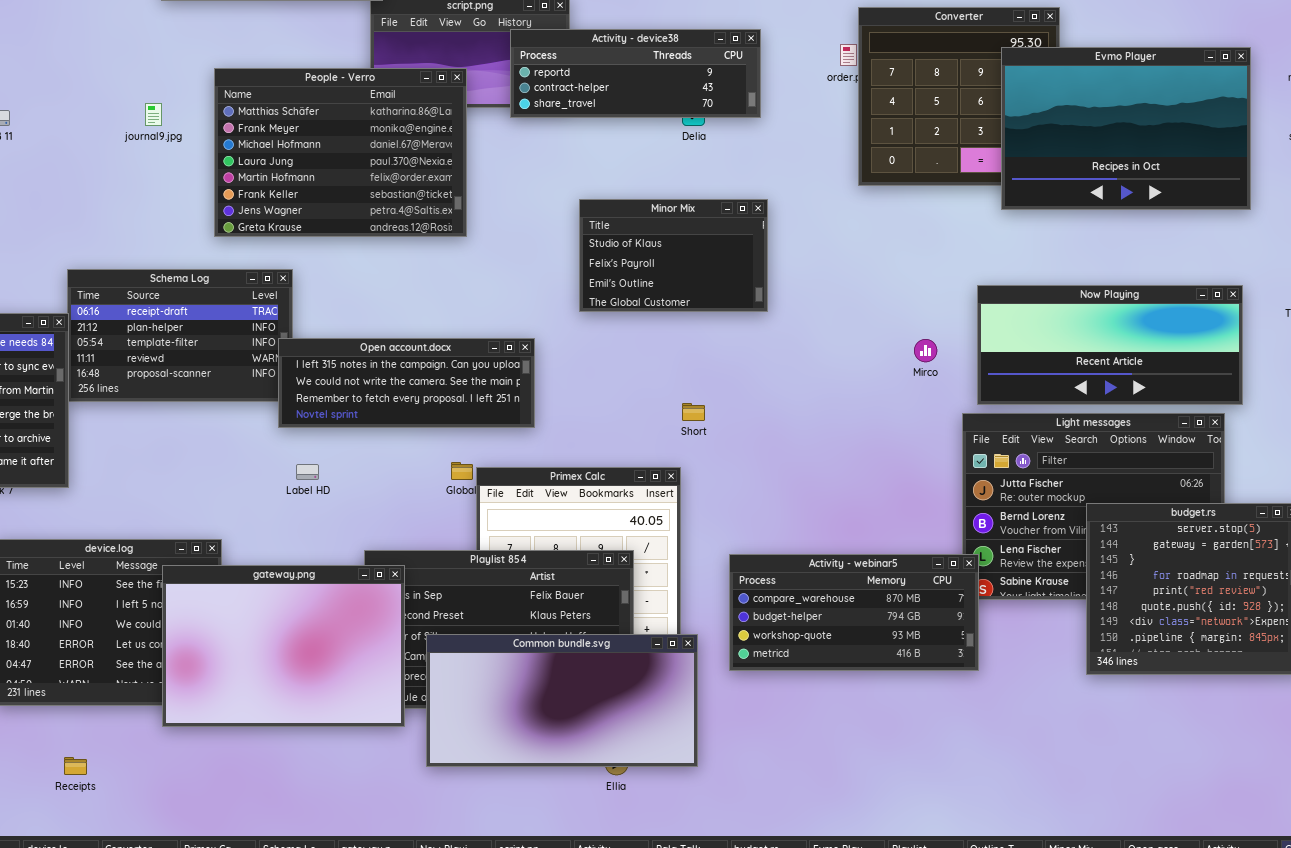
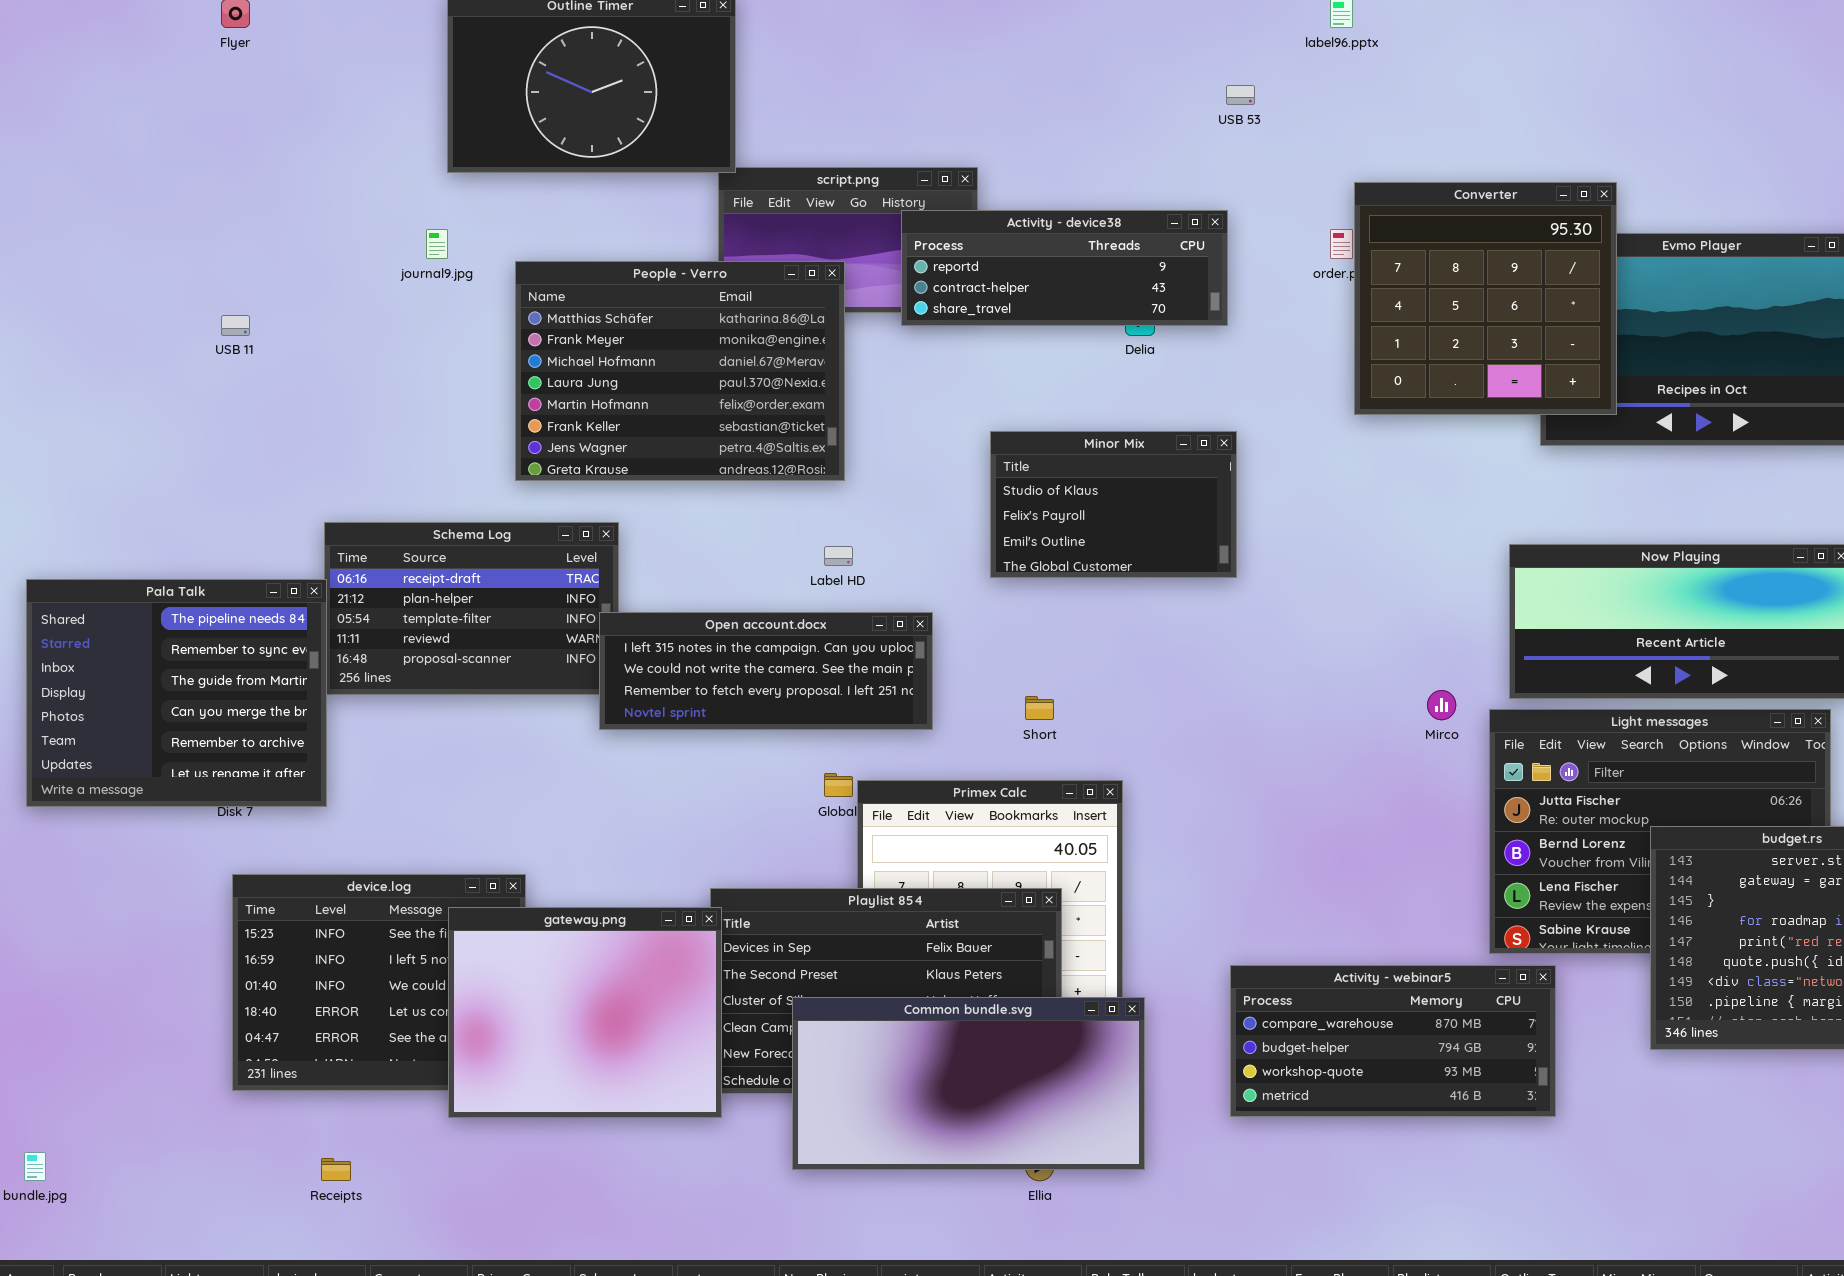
Converter: [858,7,1060,186] -> [1354,182,1617,415], raised
journal9.jpg: [145,103,162,126] -> [426,229,448,259], moved
Mirco: [914,339,937,362] -> [1427,690,1456,720], moved
Short: [682,403,705,421] -> [1025,696,1054,720], moved
Label HD: [296,464,319,480] -> [824,546,853,566], moved
Activity - webinar5: [729,554,979,671] -> [1230,965,1556,1117], moved
gateway.png: [162,565,405,727] -> [448,907,722,1118], resized

